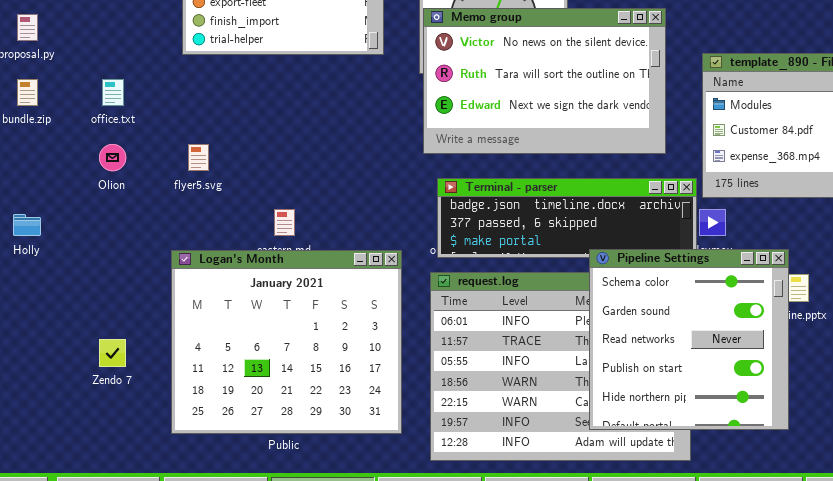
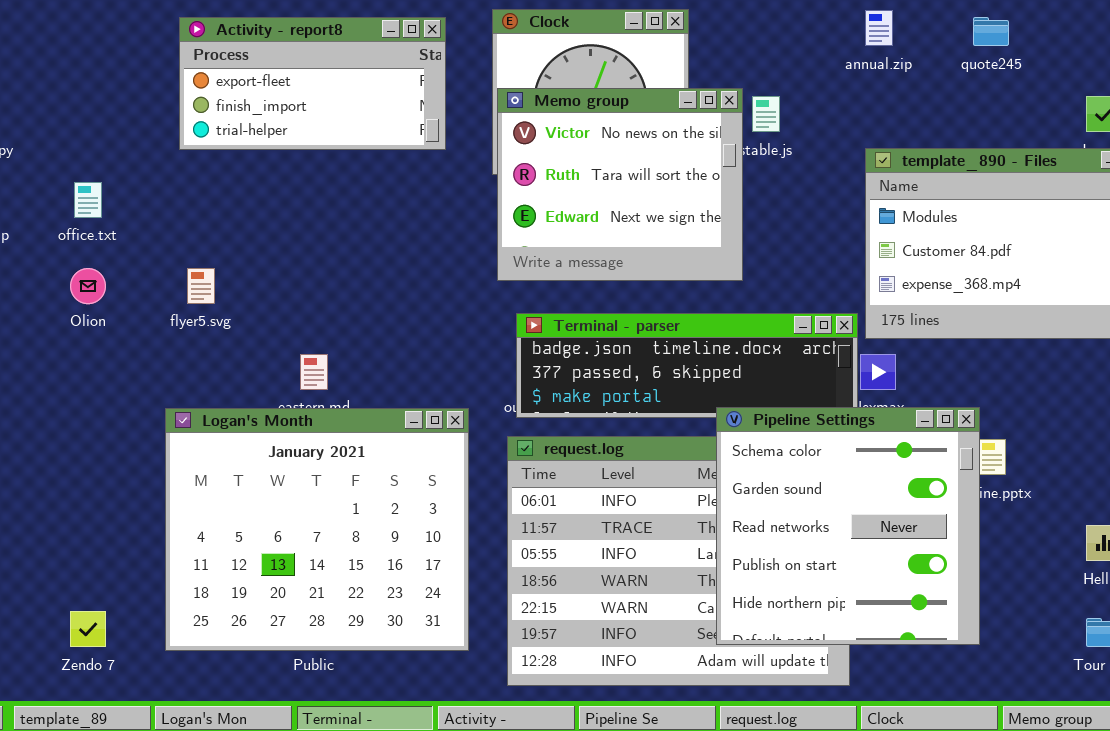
Memo group: [423,8,666,154] -> [497,88,743,281], resized
Zendo 7: [99,339,126,367] -> [70,611,106,647], moved

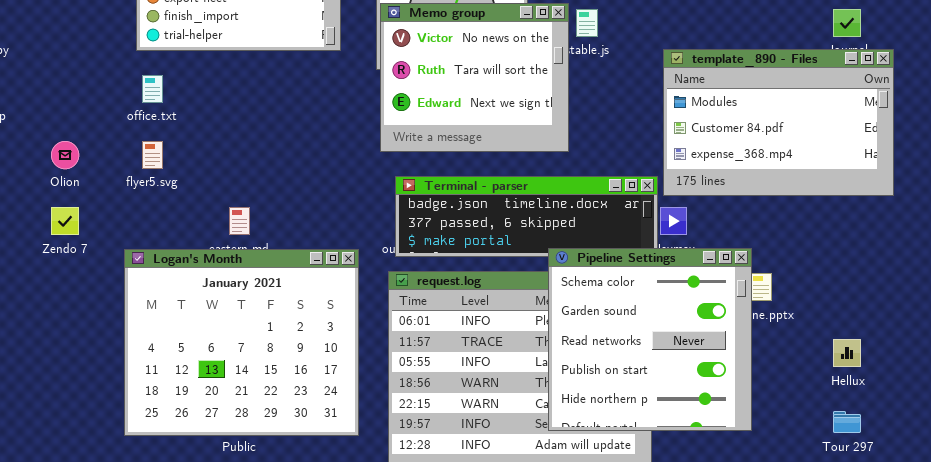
office.txt: [74,182,102,218] -> [142,75,163,103], moved
Zendo 7: [70,611,106,647] -> [51,207,79,235], moved

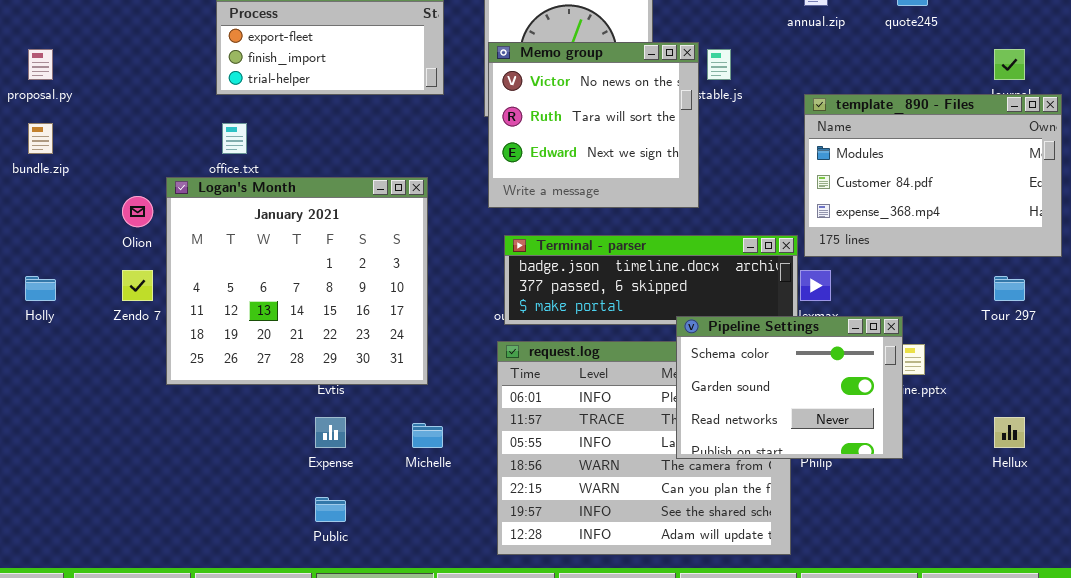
Pipeline Settings: [548,248,752,431] -> [676,316,903,459], resized
Logan's Month: [124,249,359,436] -> [166,177,428,385], moved
Tour 297: [833,411,861,433] -> [994,276,1025,301], moved

